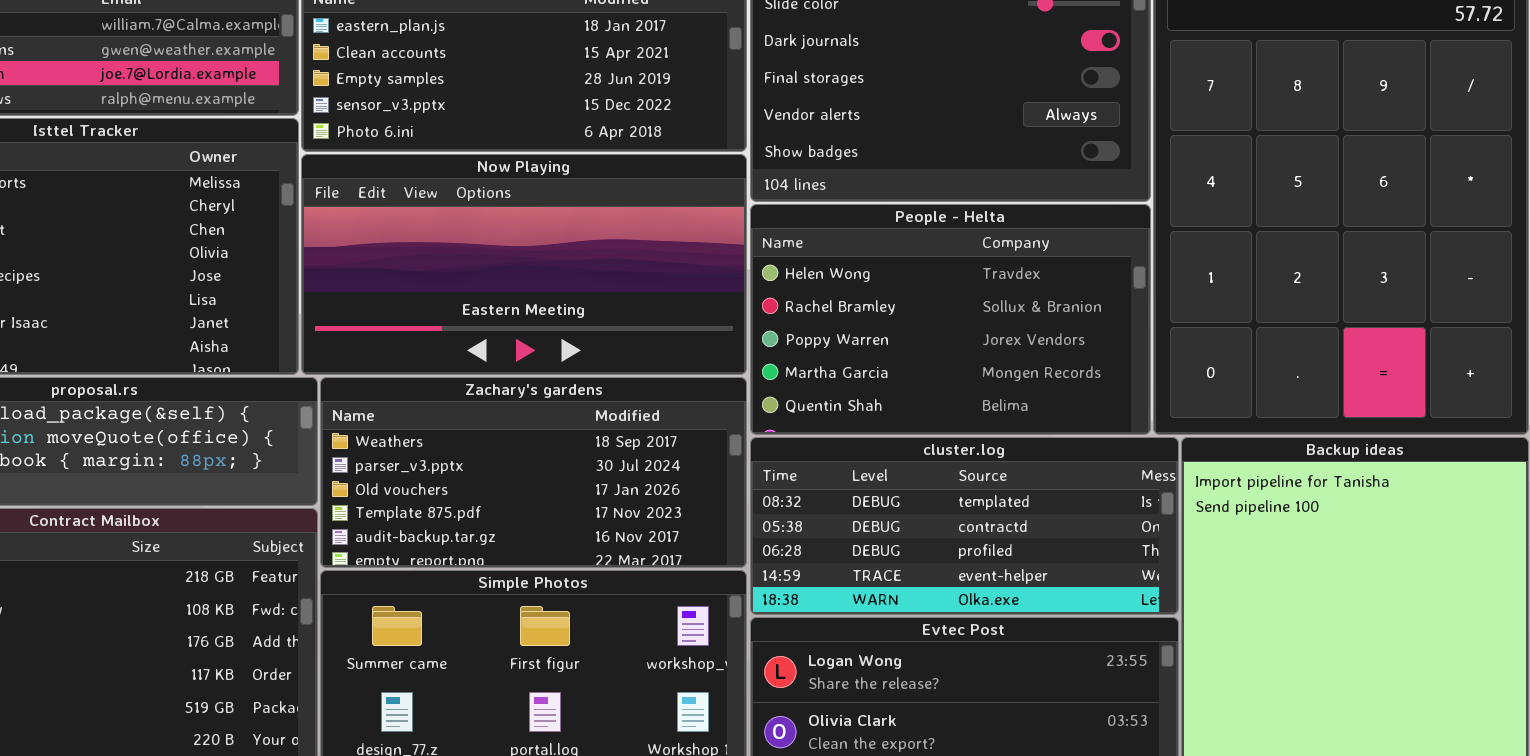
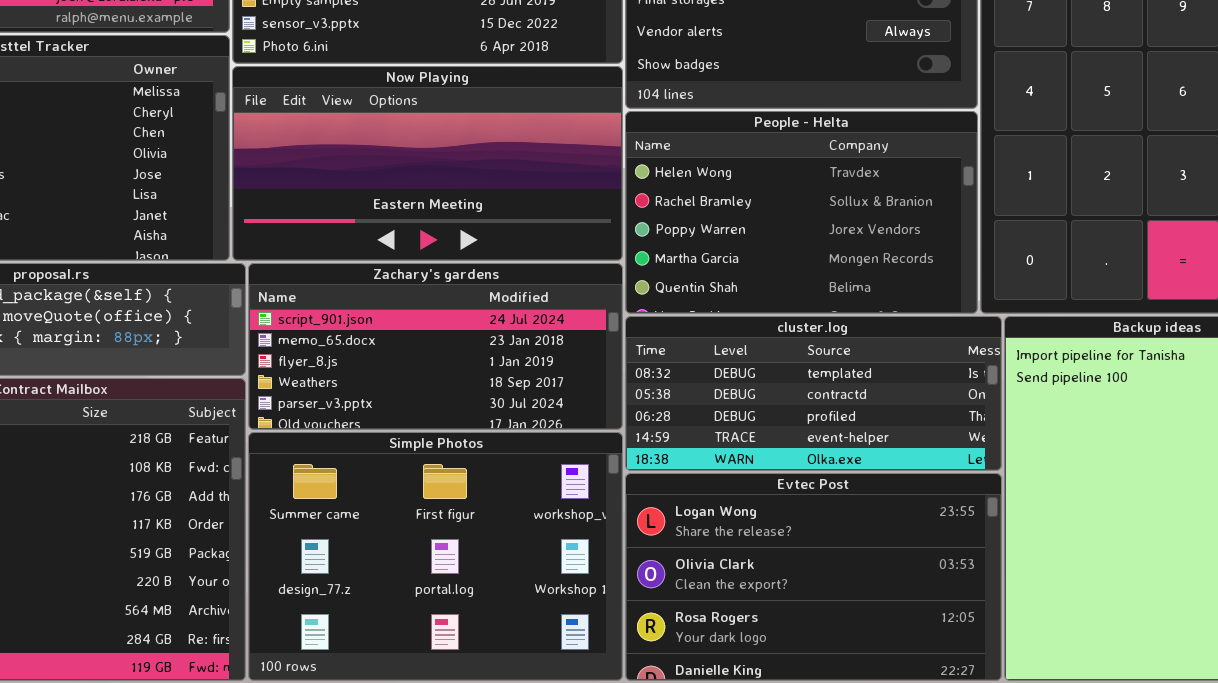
Zachary's gardens: [320,377,747,568] -> [248,263,623,430], scrolled up 3 rows

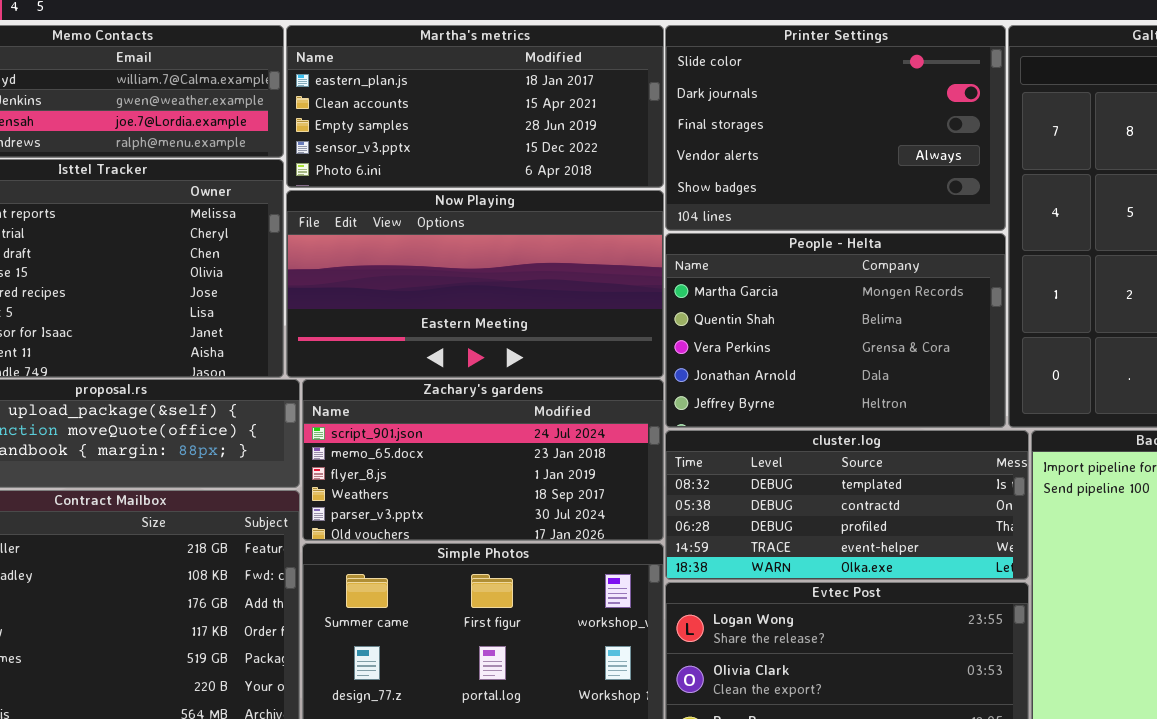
People - Helta: [625,111,978,314] -> [665,233,1006,428], scrolled down 3 rows

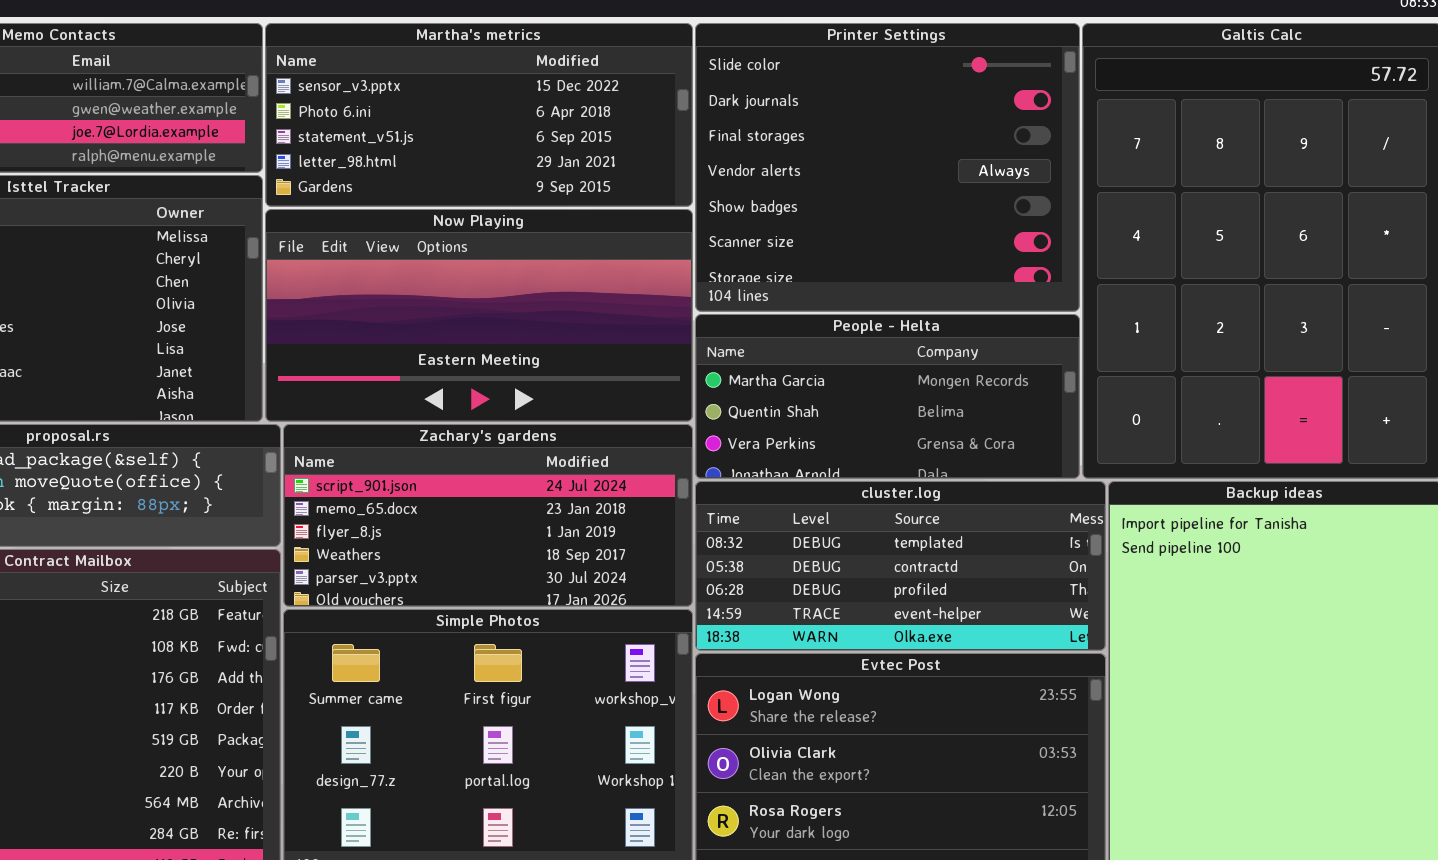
Martha's metrics: [286,25,664,188] -> [265,23,693,207], scrolled down 3 rows
Printer Settings: [665,25,1006,231] -> [695,23,1080,312], resized
People - Helta: [665,233,1006,428] -> [695,314,1080,479], resized

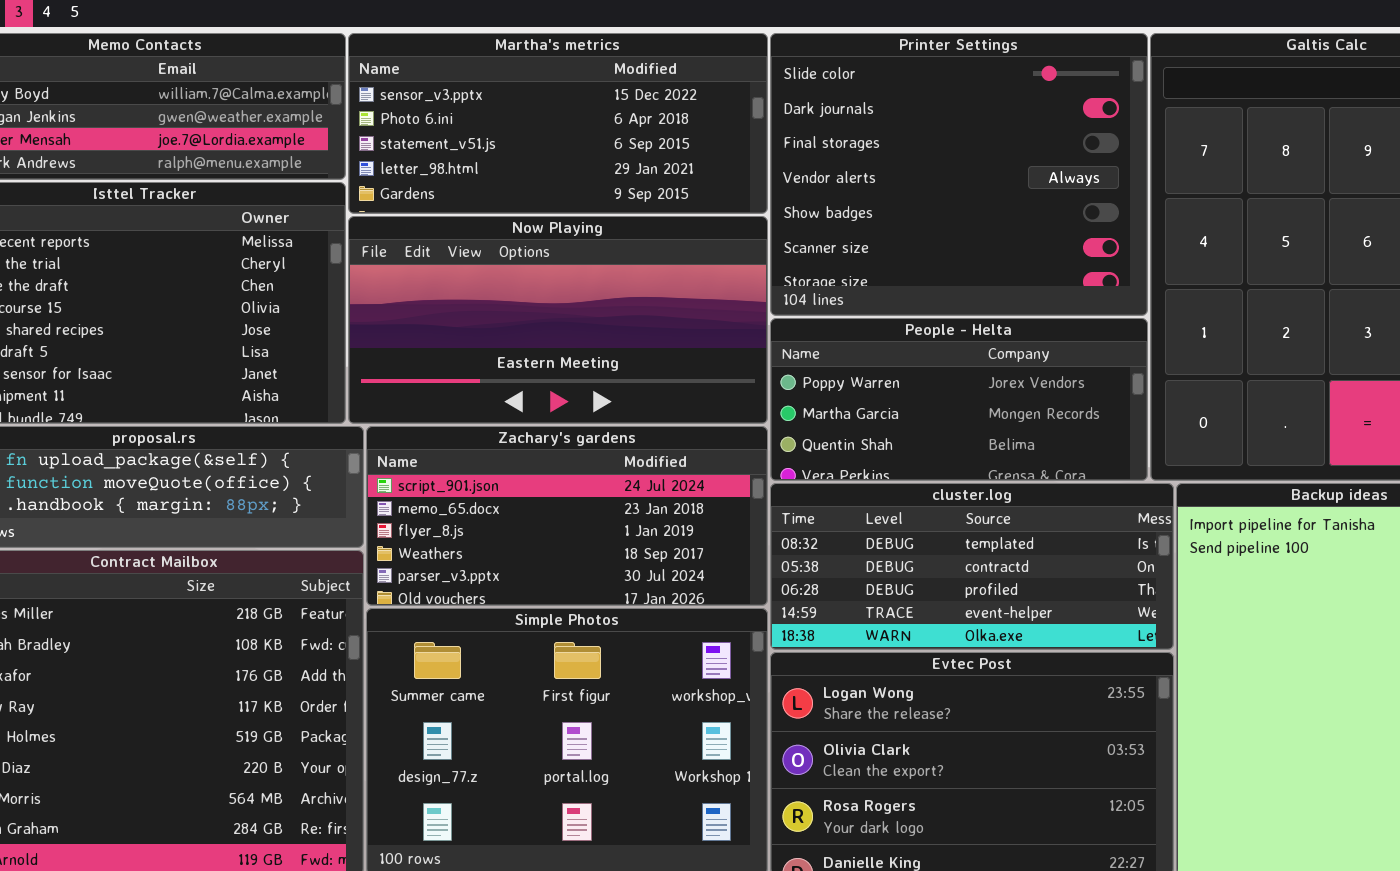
People - Helta: [695,314,1080,479] -> [770,318,1148,481], scrolled up 1 row

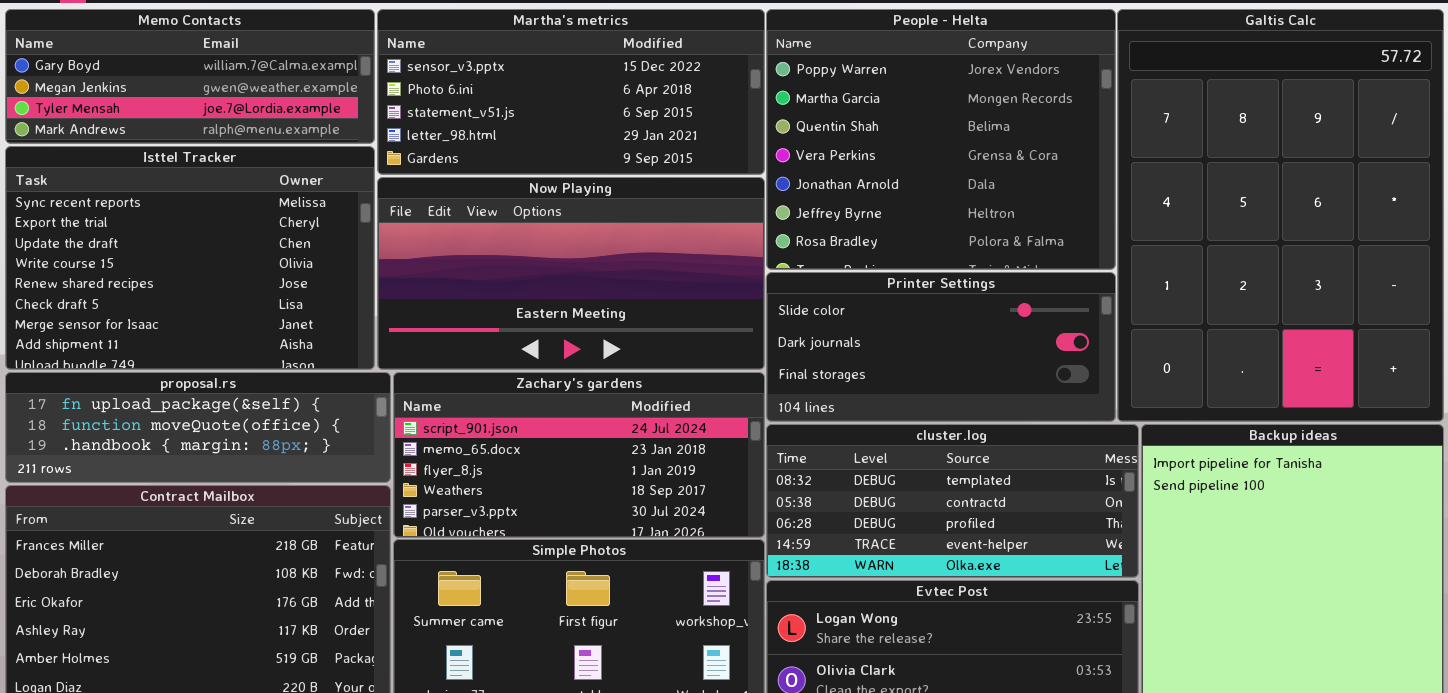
Printer Settings: [770,33,1148,316] -> [766,272,1116,422], moved, resized
People - Helta: [770,318,1148,481] -> [766,9,1116,270], moved, resized

